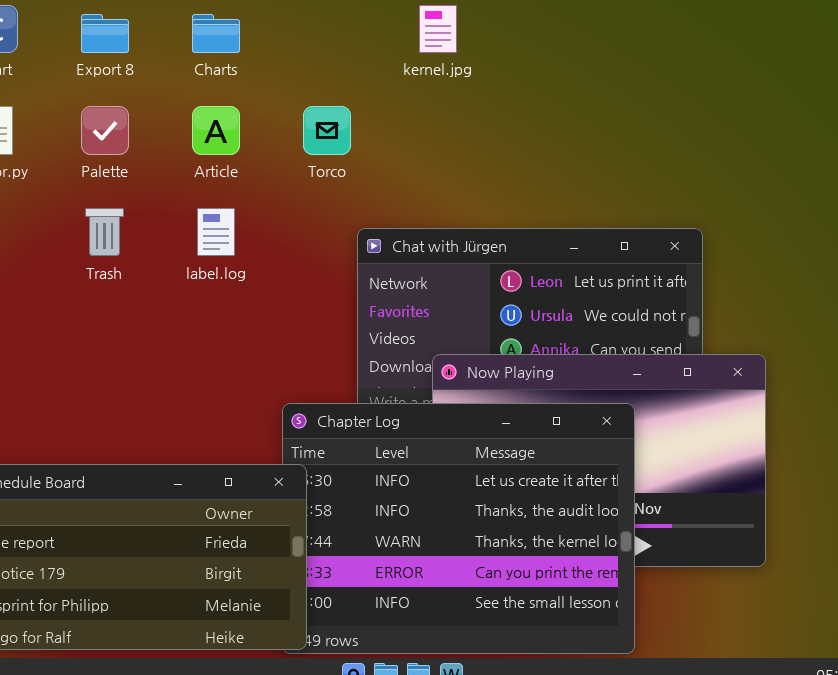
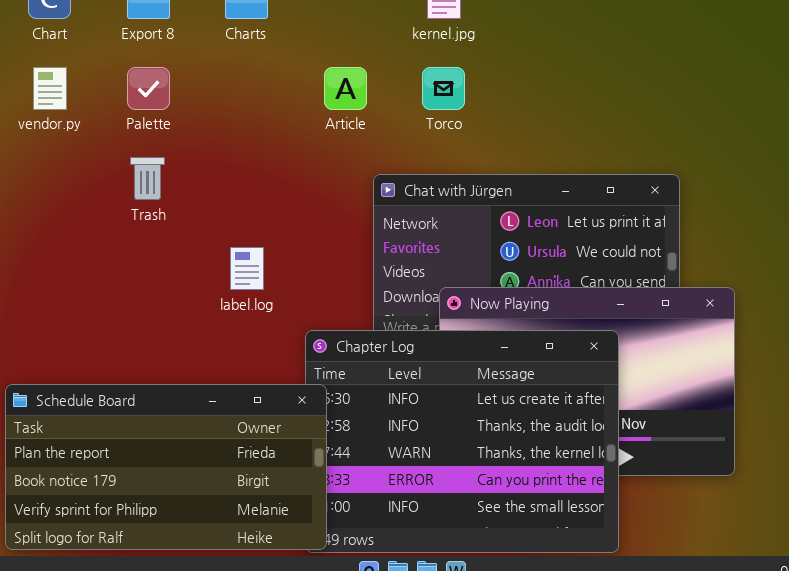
Article: [192,106,240,155] -> [324,67,367,110], moved
Torco: [303,106,351,155] -> [422,67,465,110], moved
label.log: [197,208,235,256] -> [230,247,264,290], moved

